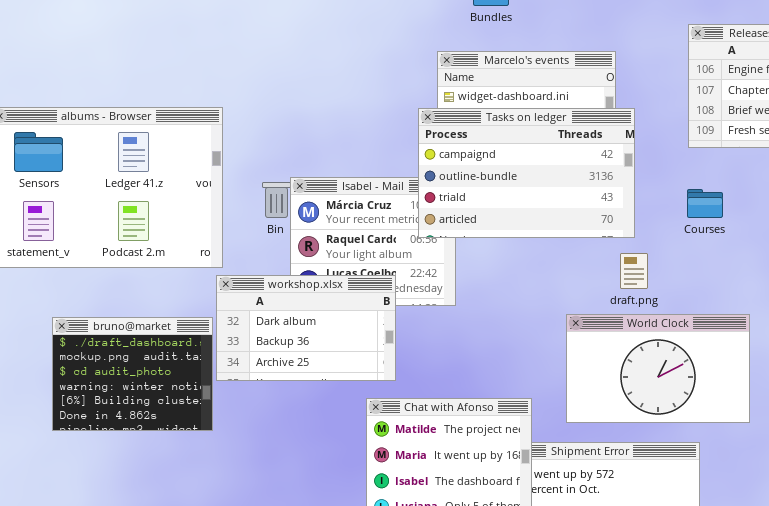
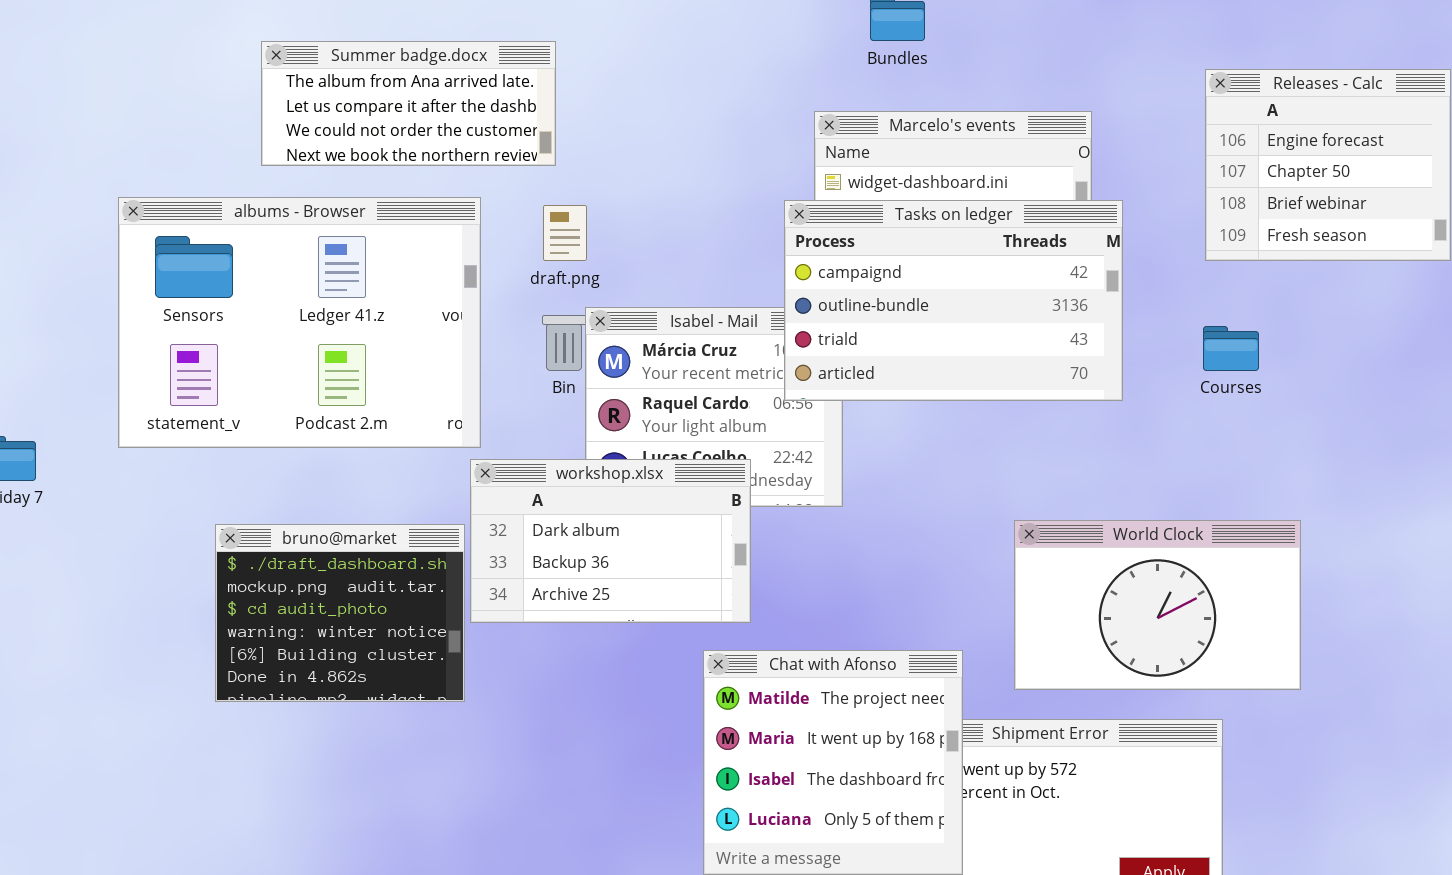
Summer badge.docx: none -> [261,41,556,166], opened
draft.png: [620,253,648,289] -> [543,205,587,261], moved

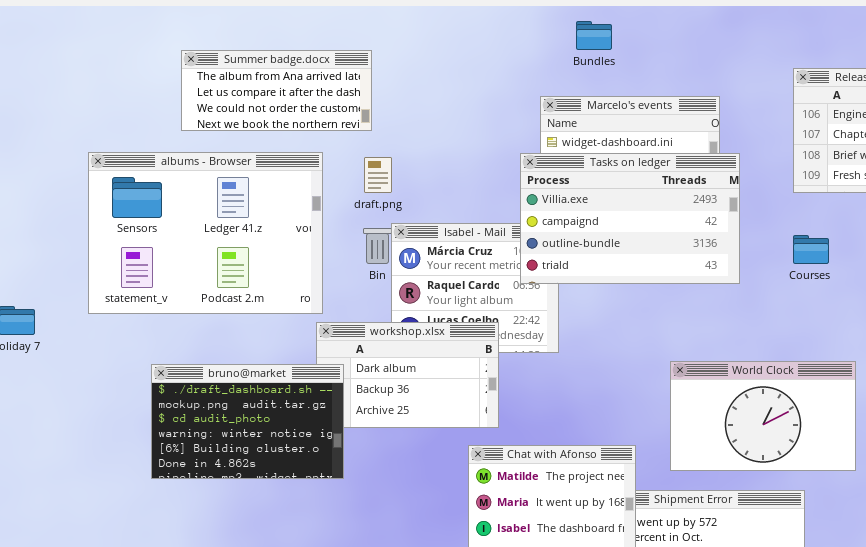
Tasks on ledger: [784,200,1123,401] -> [520,153,740,284], scrolled up 1 row
bruno@market: [215,524,465,702] -> [151,364,344,479], resized

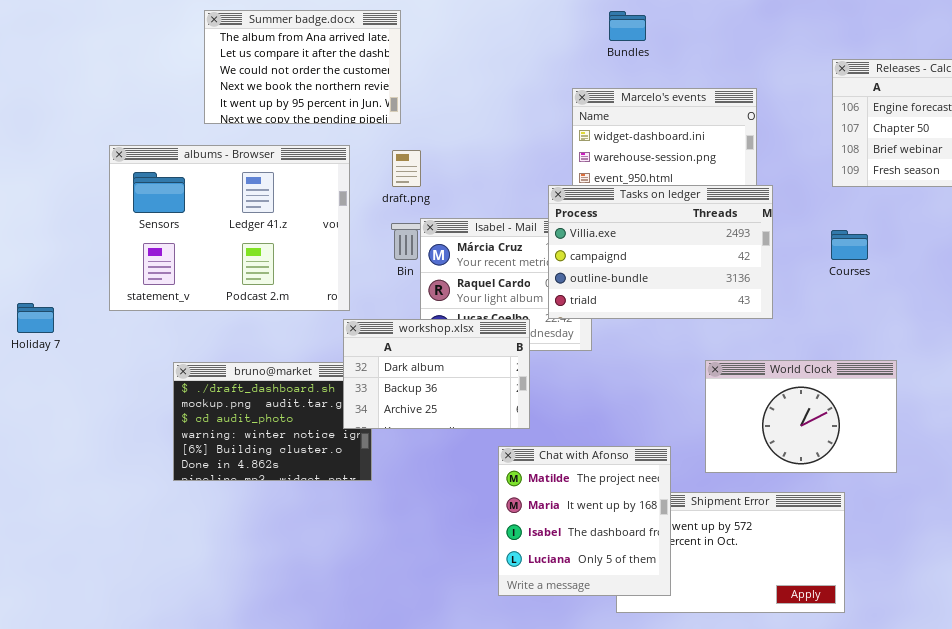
Summer badge.docx: [181,50,372,131] -> [204,10,401,124], resized
Tasks on ledger: [520,153,740,284] -> [548,185,773,319], moved
workshop.xlsx: [316,322,499,428] -> [343,319,530,429], raised

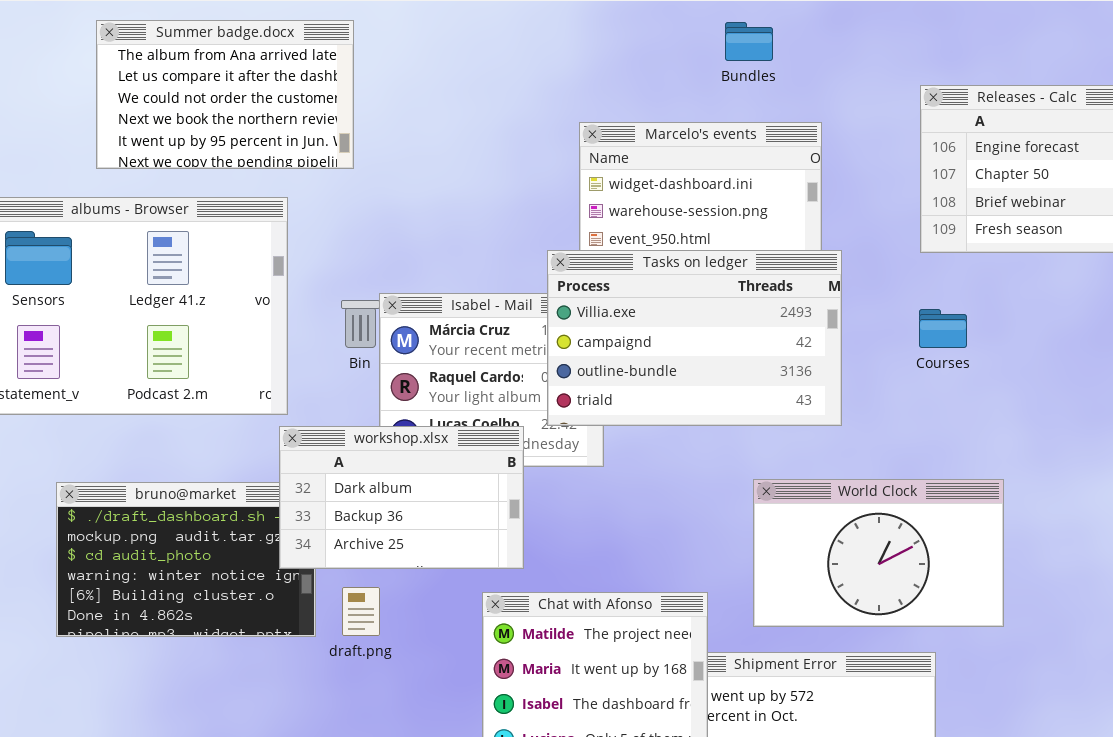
Bundles: [609,11,646,41] -> [725,22,773,61], moved
draft.png: [392,150,421,187] -> [342,587,380,636], moved

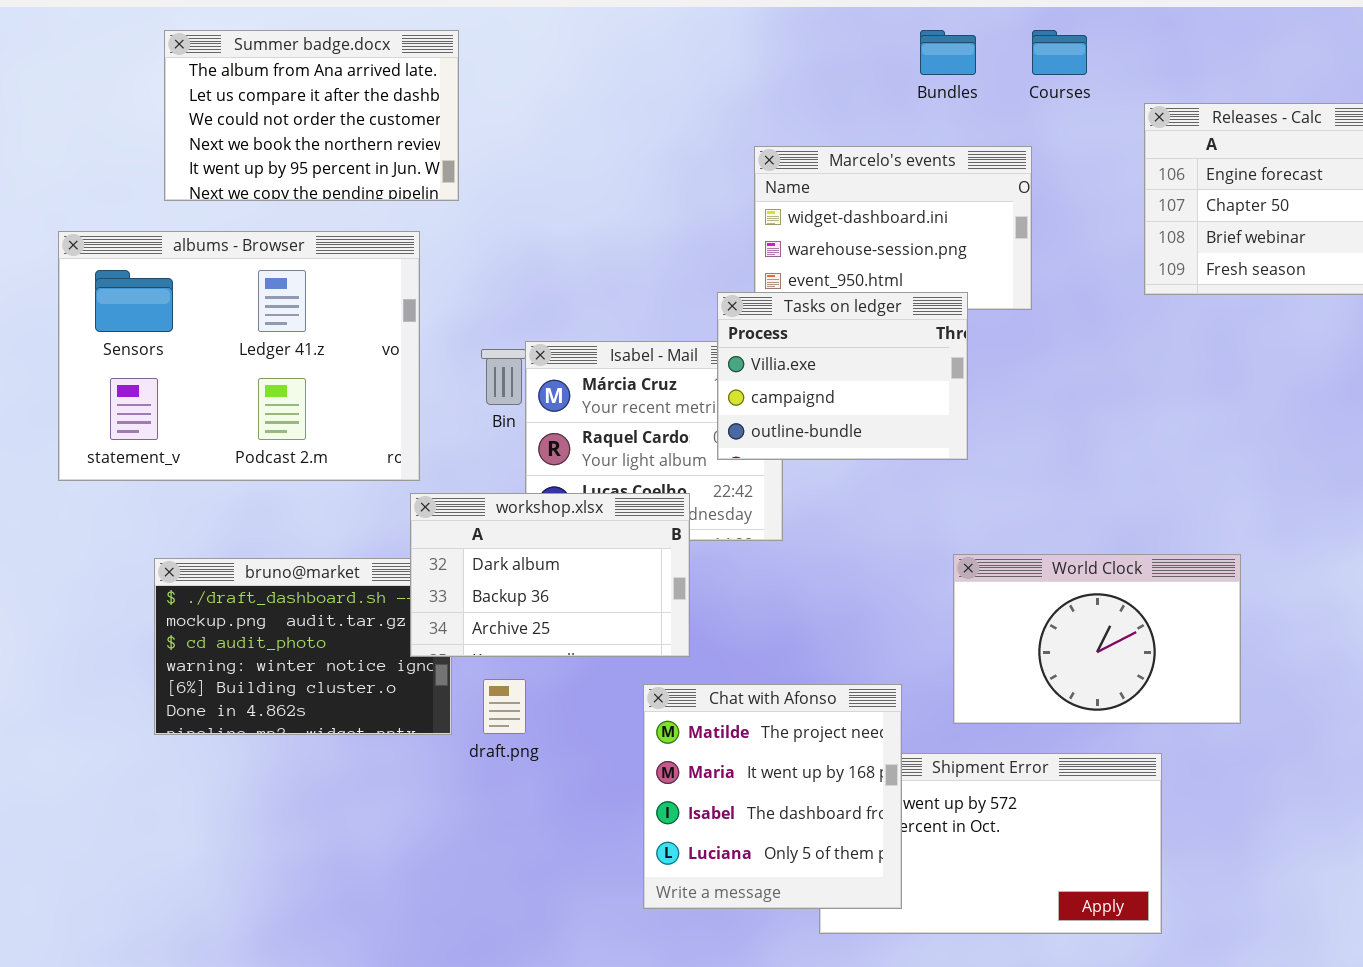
Summer badge.docx: [96,20,354,169] -> [164,30,459,201], moved
Tasks on ledger: [547,250,842,426] -> [717,292,968,460], resized
Courses: [919,309,967,348] -> [1032,30,1087,75], moved

